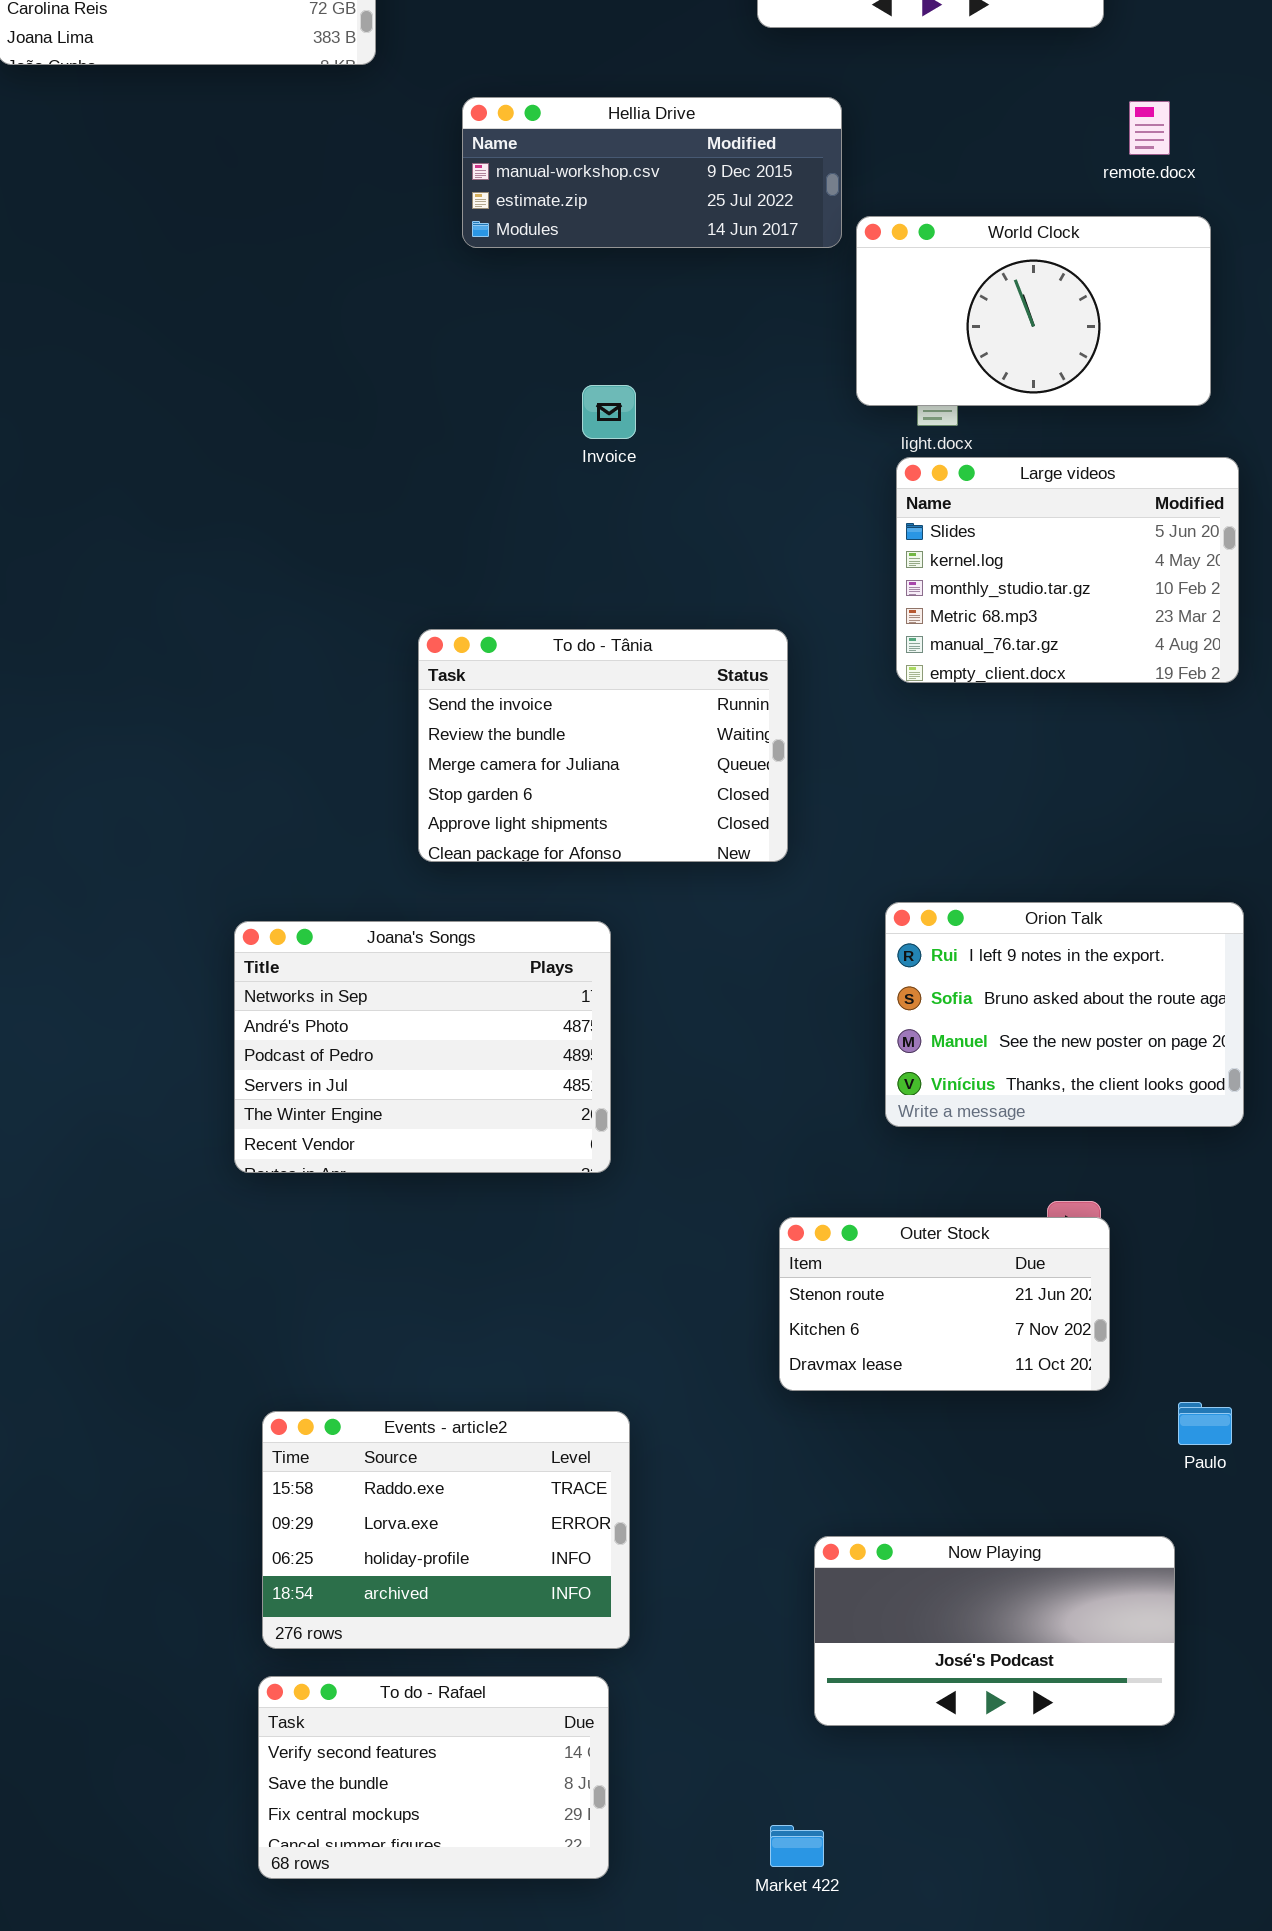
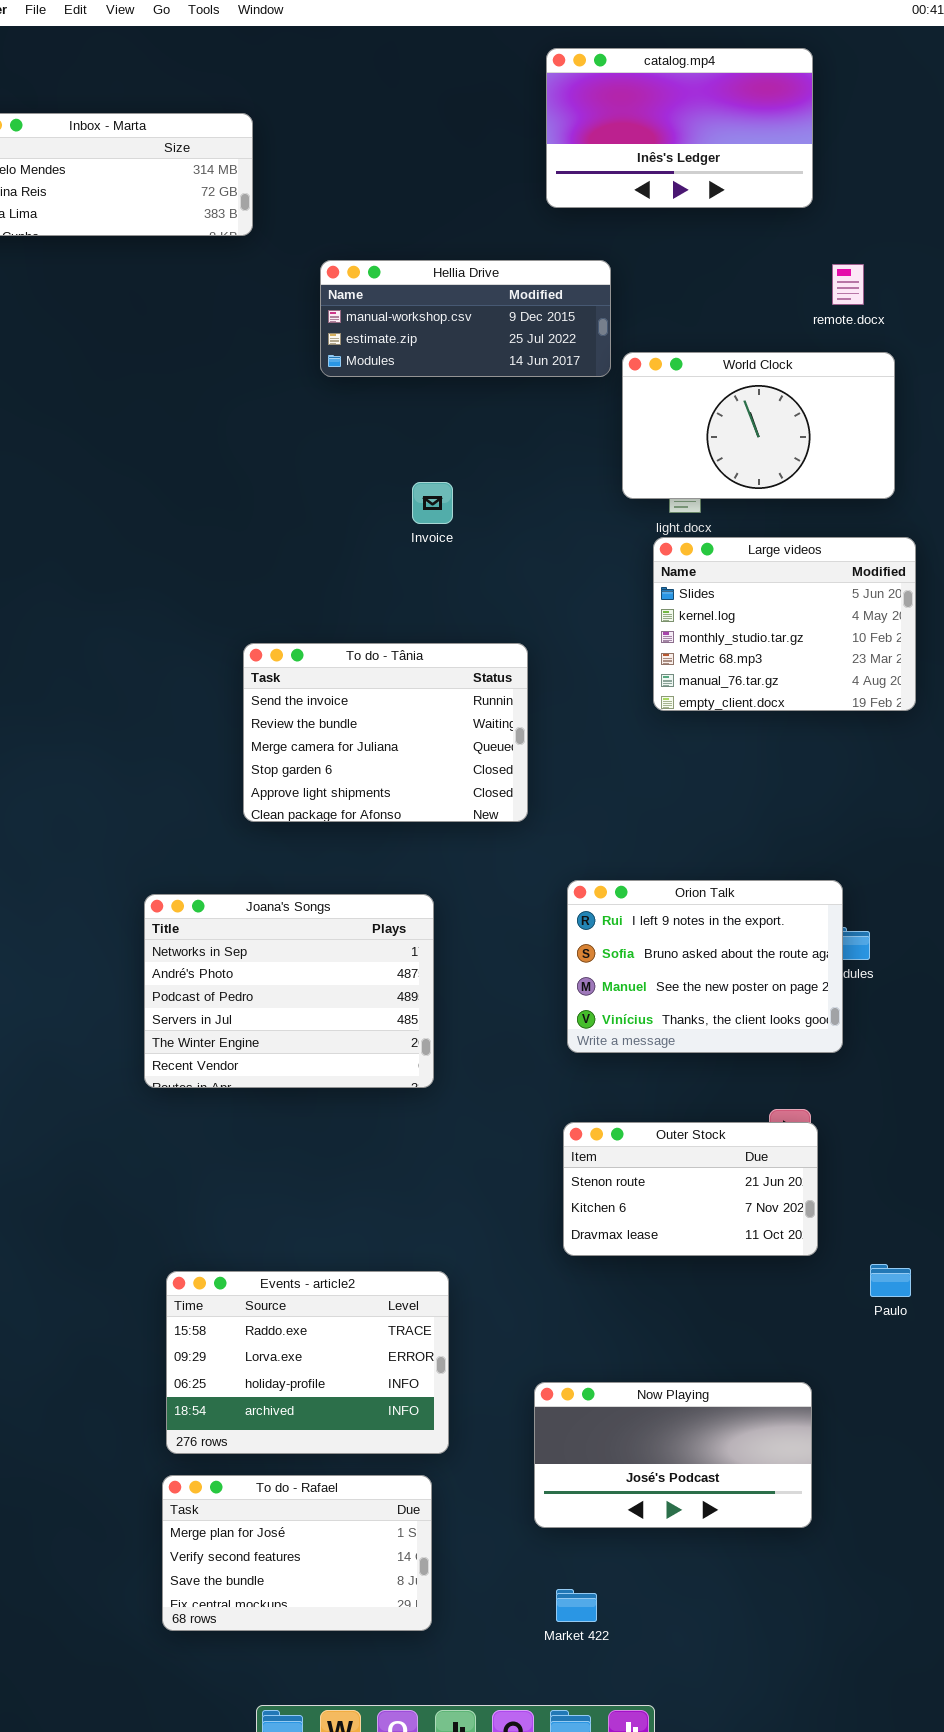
To do - Tânia: [418,629,788,862] -> [243,643,528,822], moved
Orion Talk: [885,902,1244,1127] -> [567,880,843,1053], moved
Now Playing: [814,1536,1175,1726] -> [534,1382,812,1528], moved
To do - Rafael: [258,1676,609,1879] -> [162,1475,432,1631], scrolled up 1 row

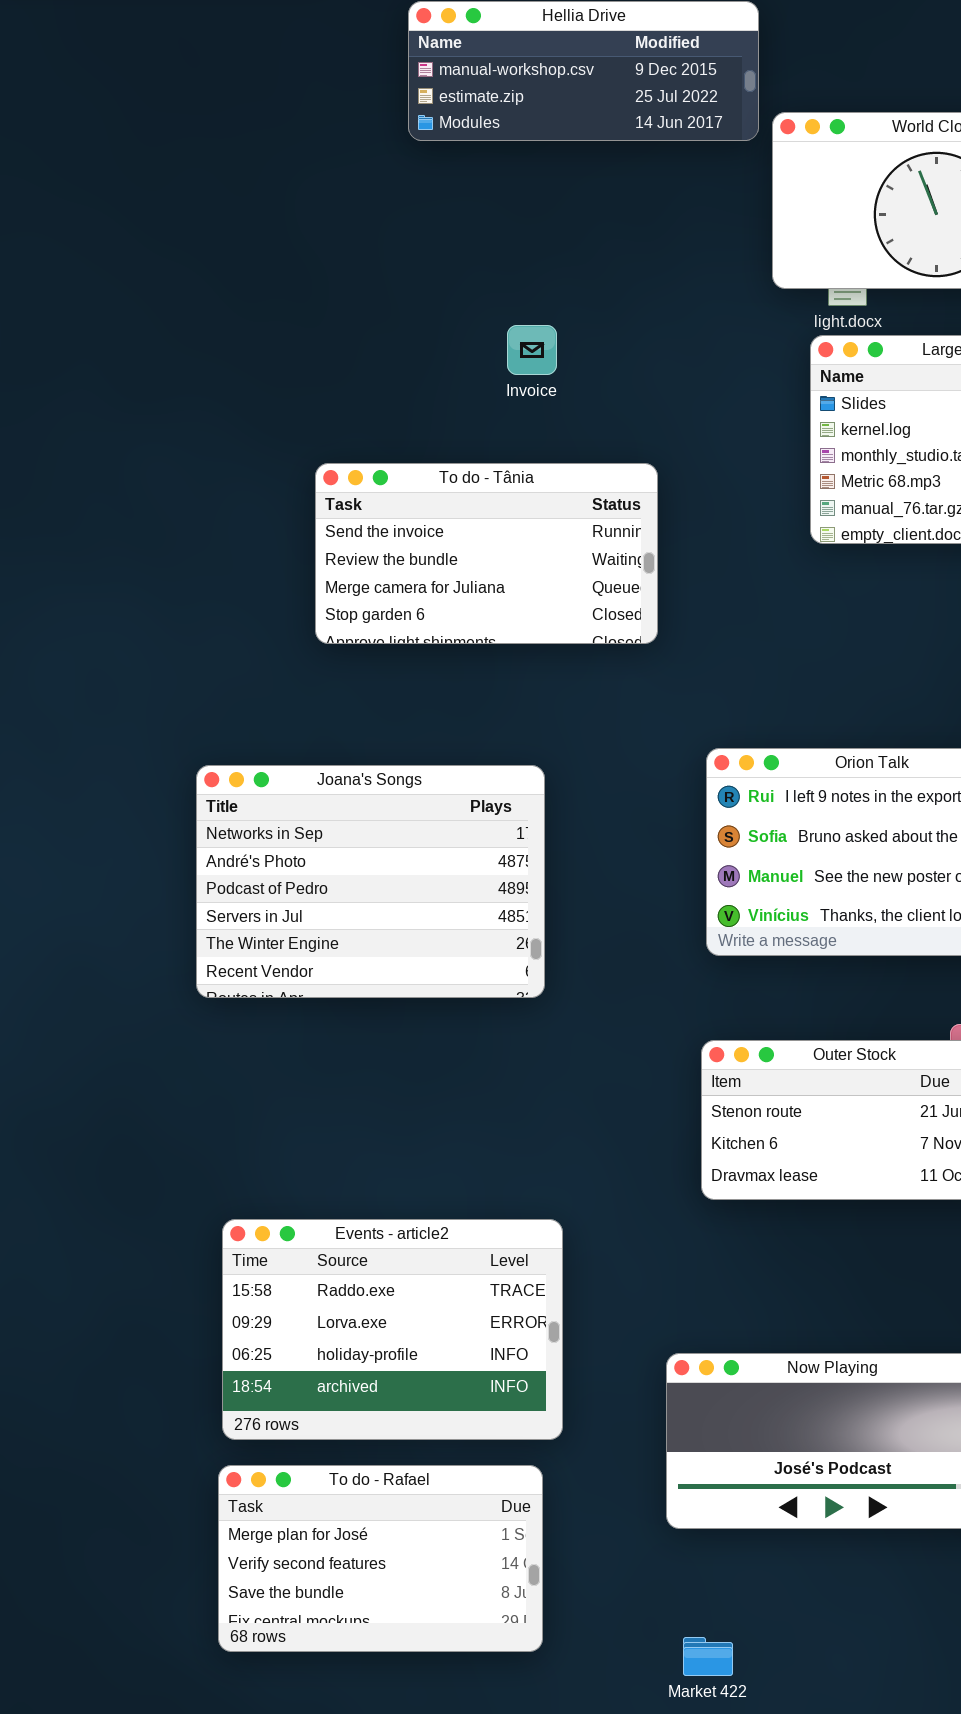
Invoice: [412,482,453,524] -> [507,325,557,375], moved
To do - Tânia: [243,643,528,822] -> [315,463,658,644], resized
Market 422: [556,1589,597,1622] -> [683,1637,733,1676], moved

